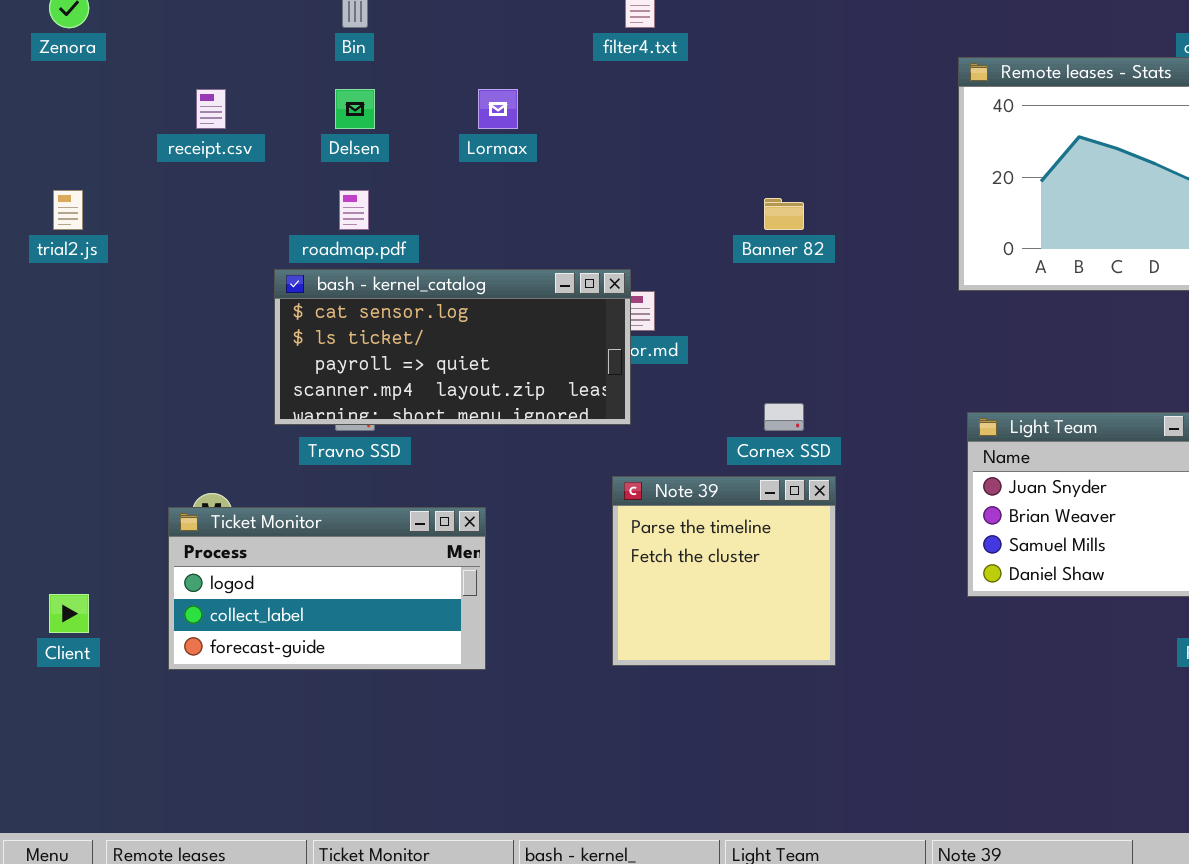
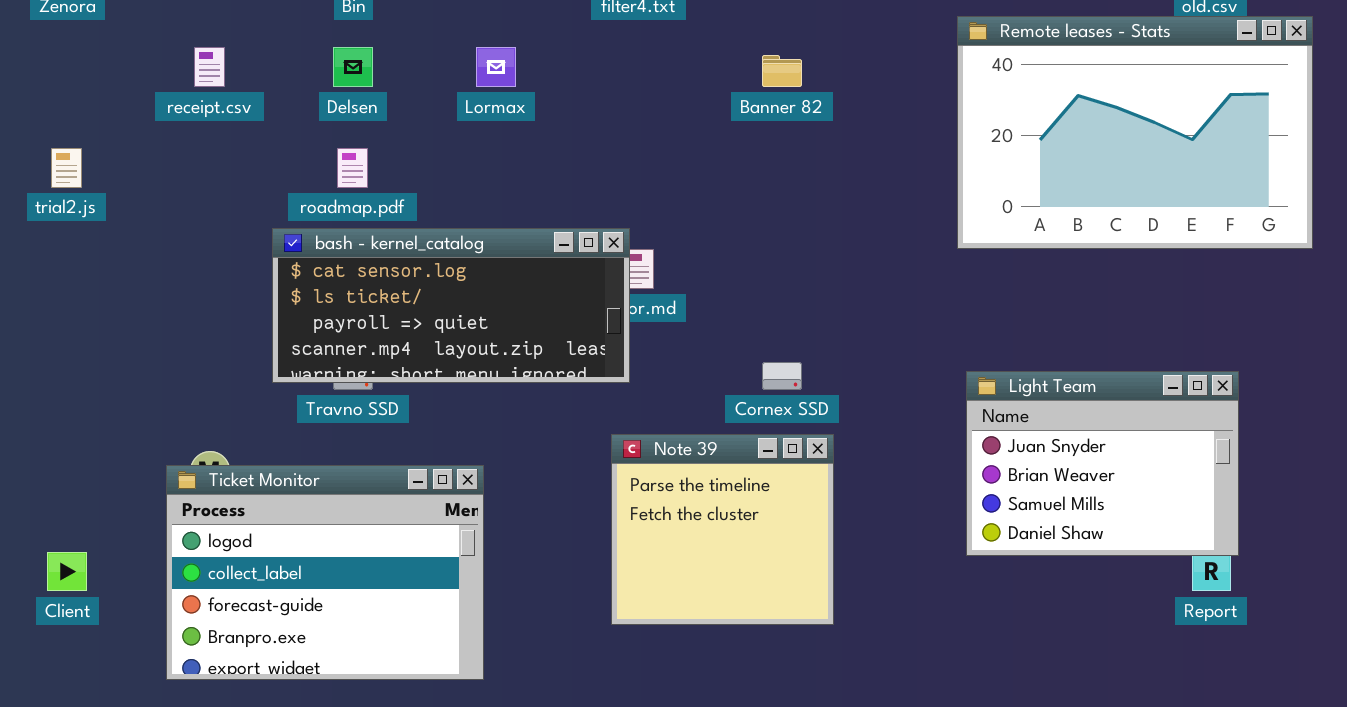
Banner 82: [764,198,804,230] -> [762,55,802,87], moved
Ticket Monitor: [168,507,486,670] -> [166,465,484,680], resized

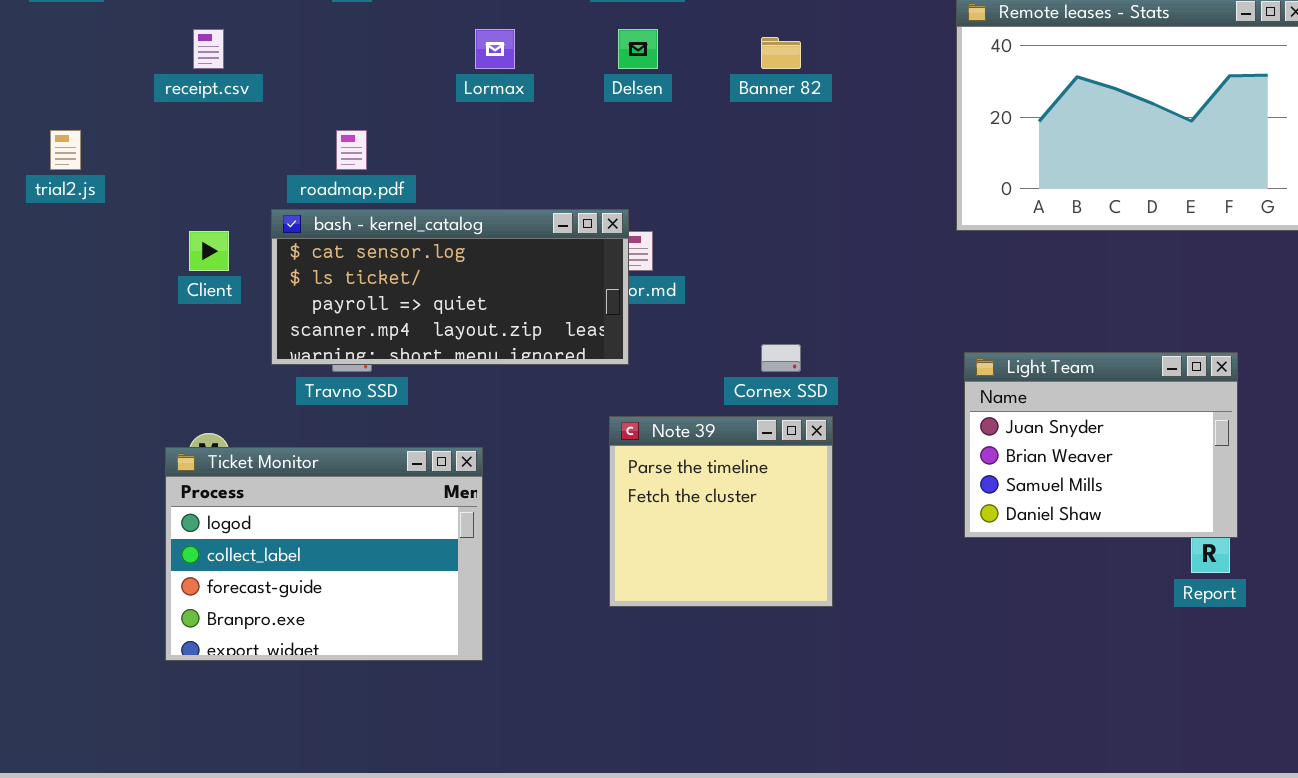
Delsen: [333,47,373,87] -> [618,29,658,69], moved
Client: [47,552,87,591] -> [189,231,229,271], moved

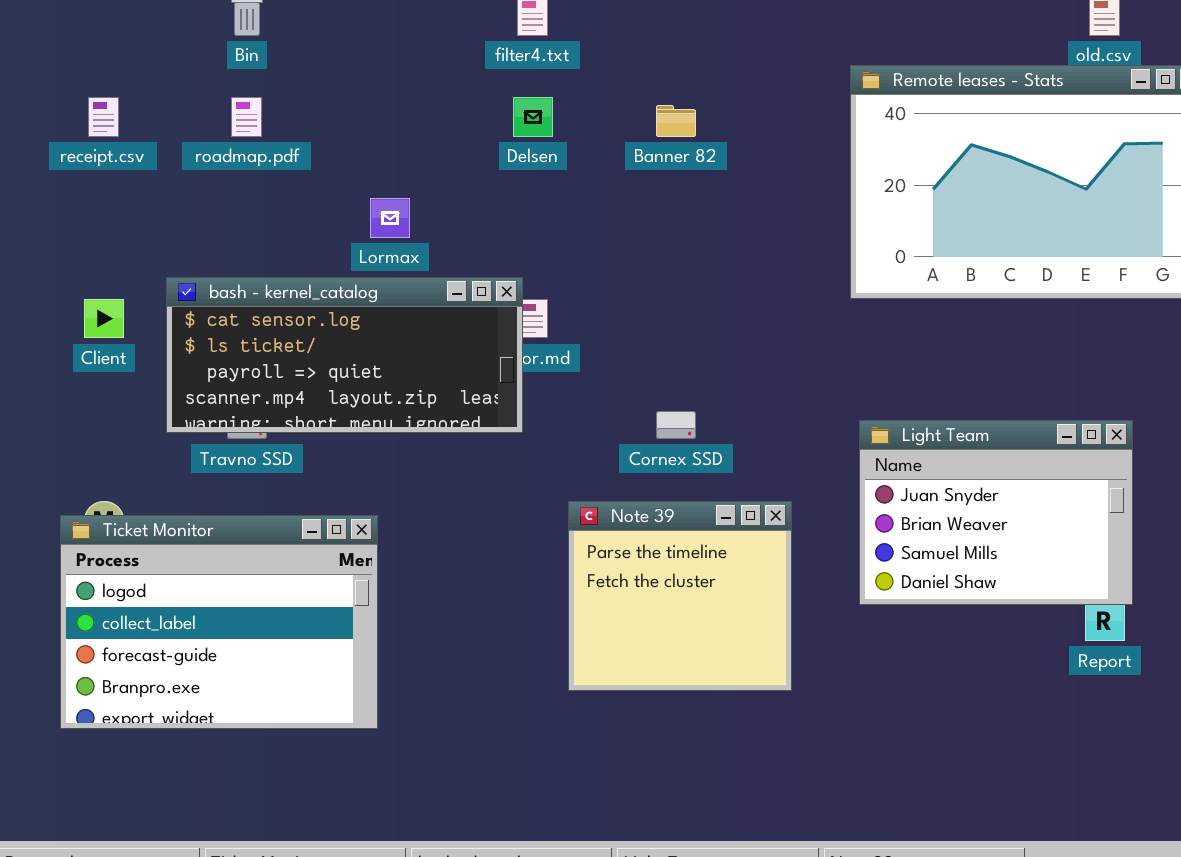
Lormax: [475,29,515,69] -> [370,198,410,238], moved
roadmap.pdf: [336,130,367,170] -> [231,97,262,137], moved
Note 39: [609,416,833,607] -> [568,501,792,691], moved

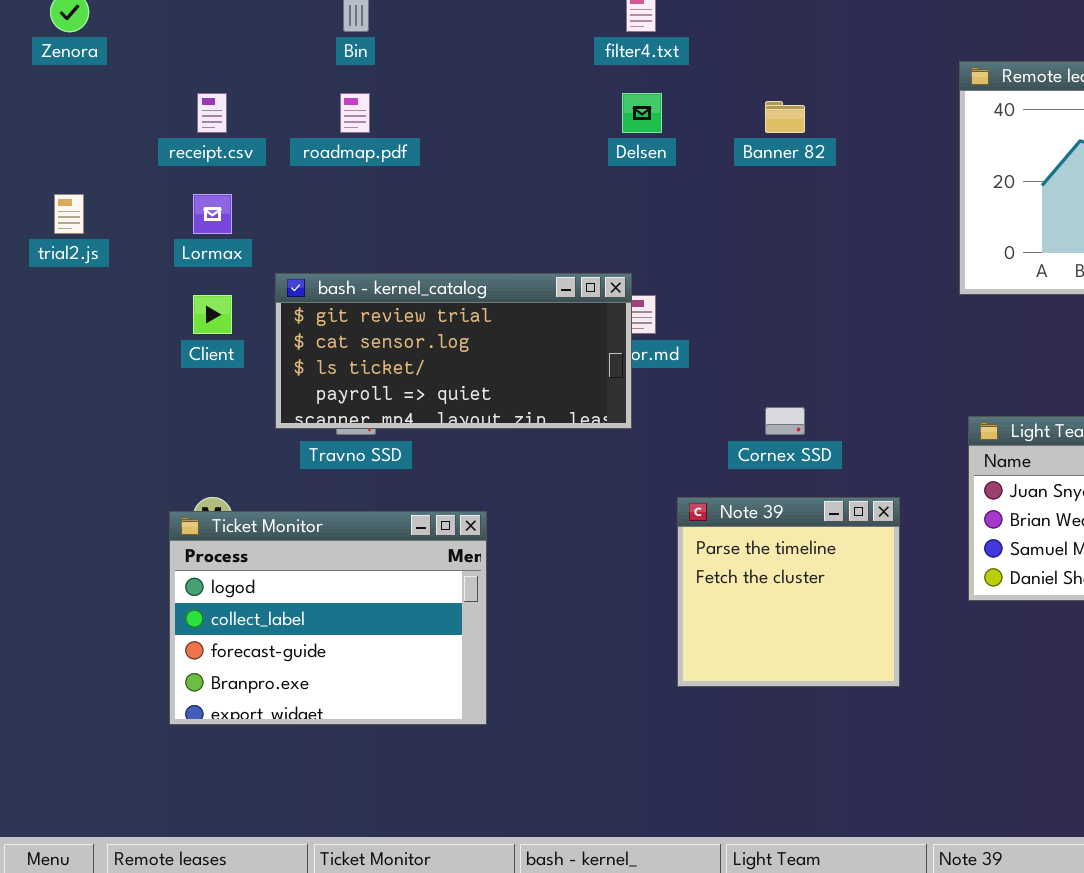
Lormax: [370,198,410,238] -> [193,194,232,234], moved
bash - kernel_catalog: [166,277,523,433] -> [275,273,632,429], scrolled up 1 row

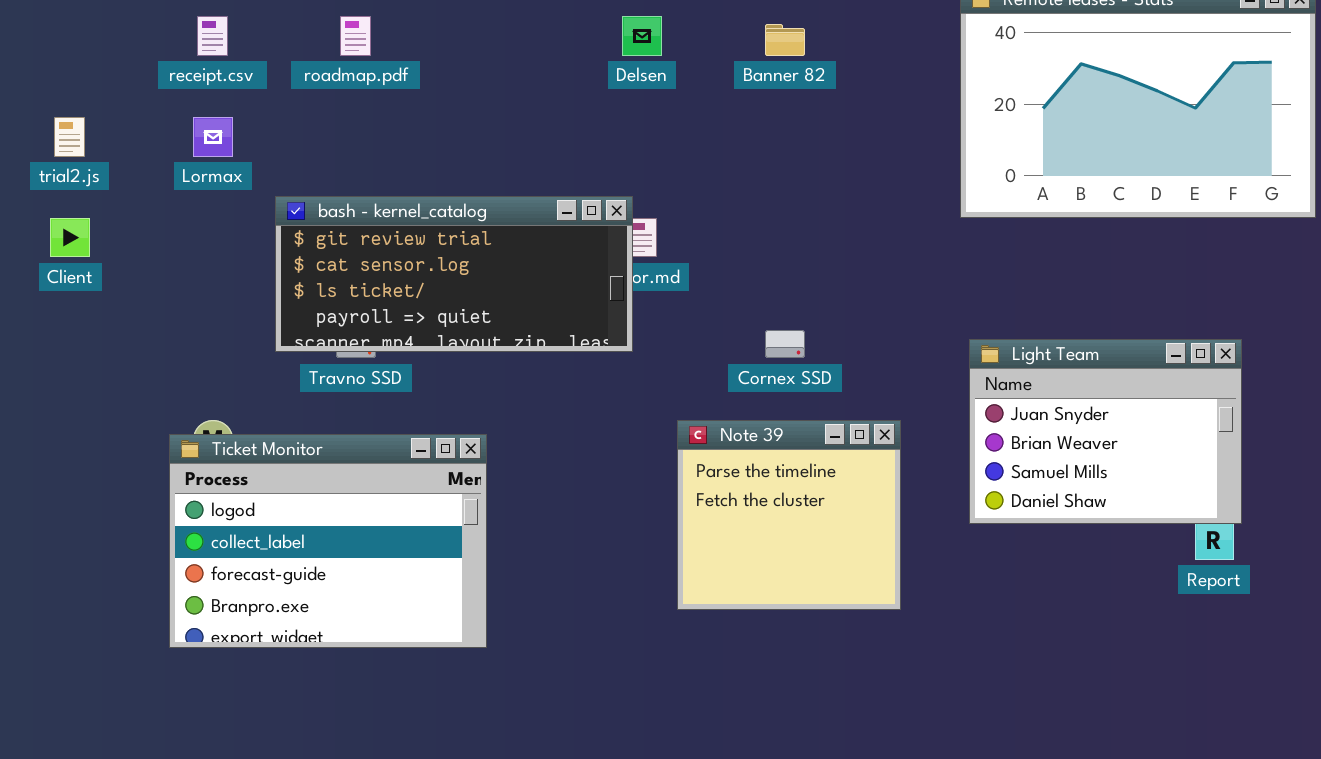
Client: [193,295,232,334] -> [50,218,90,257], moved

